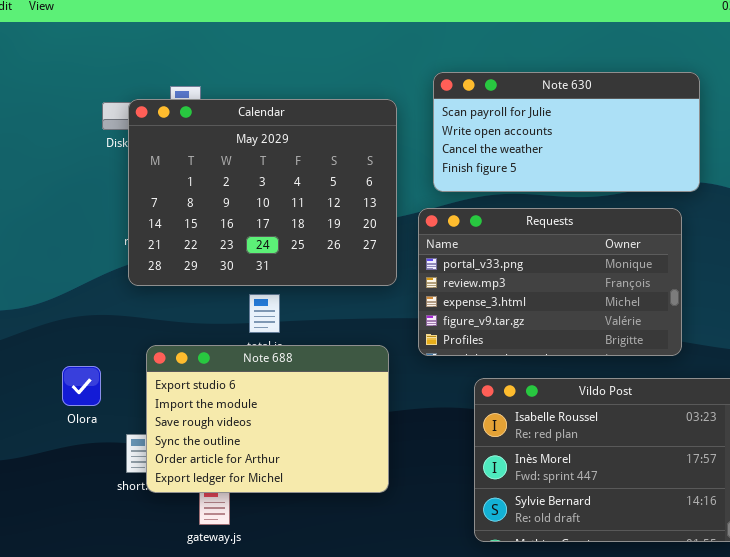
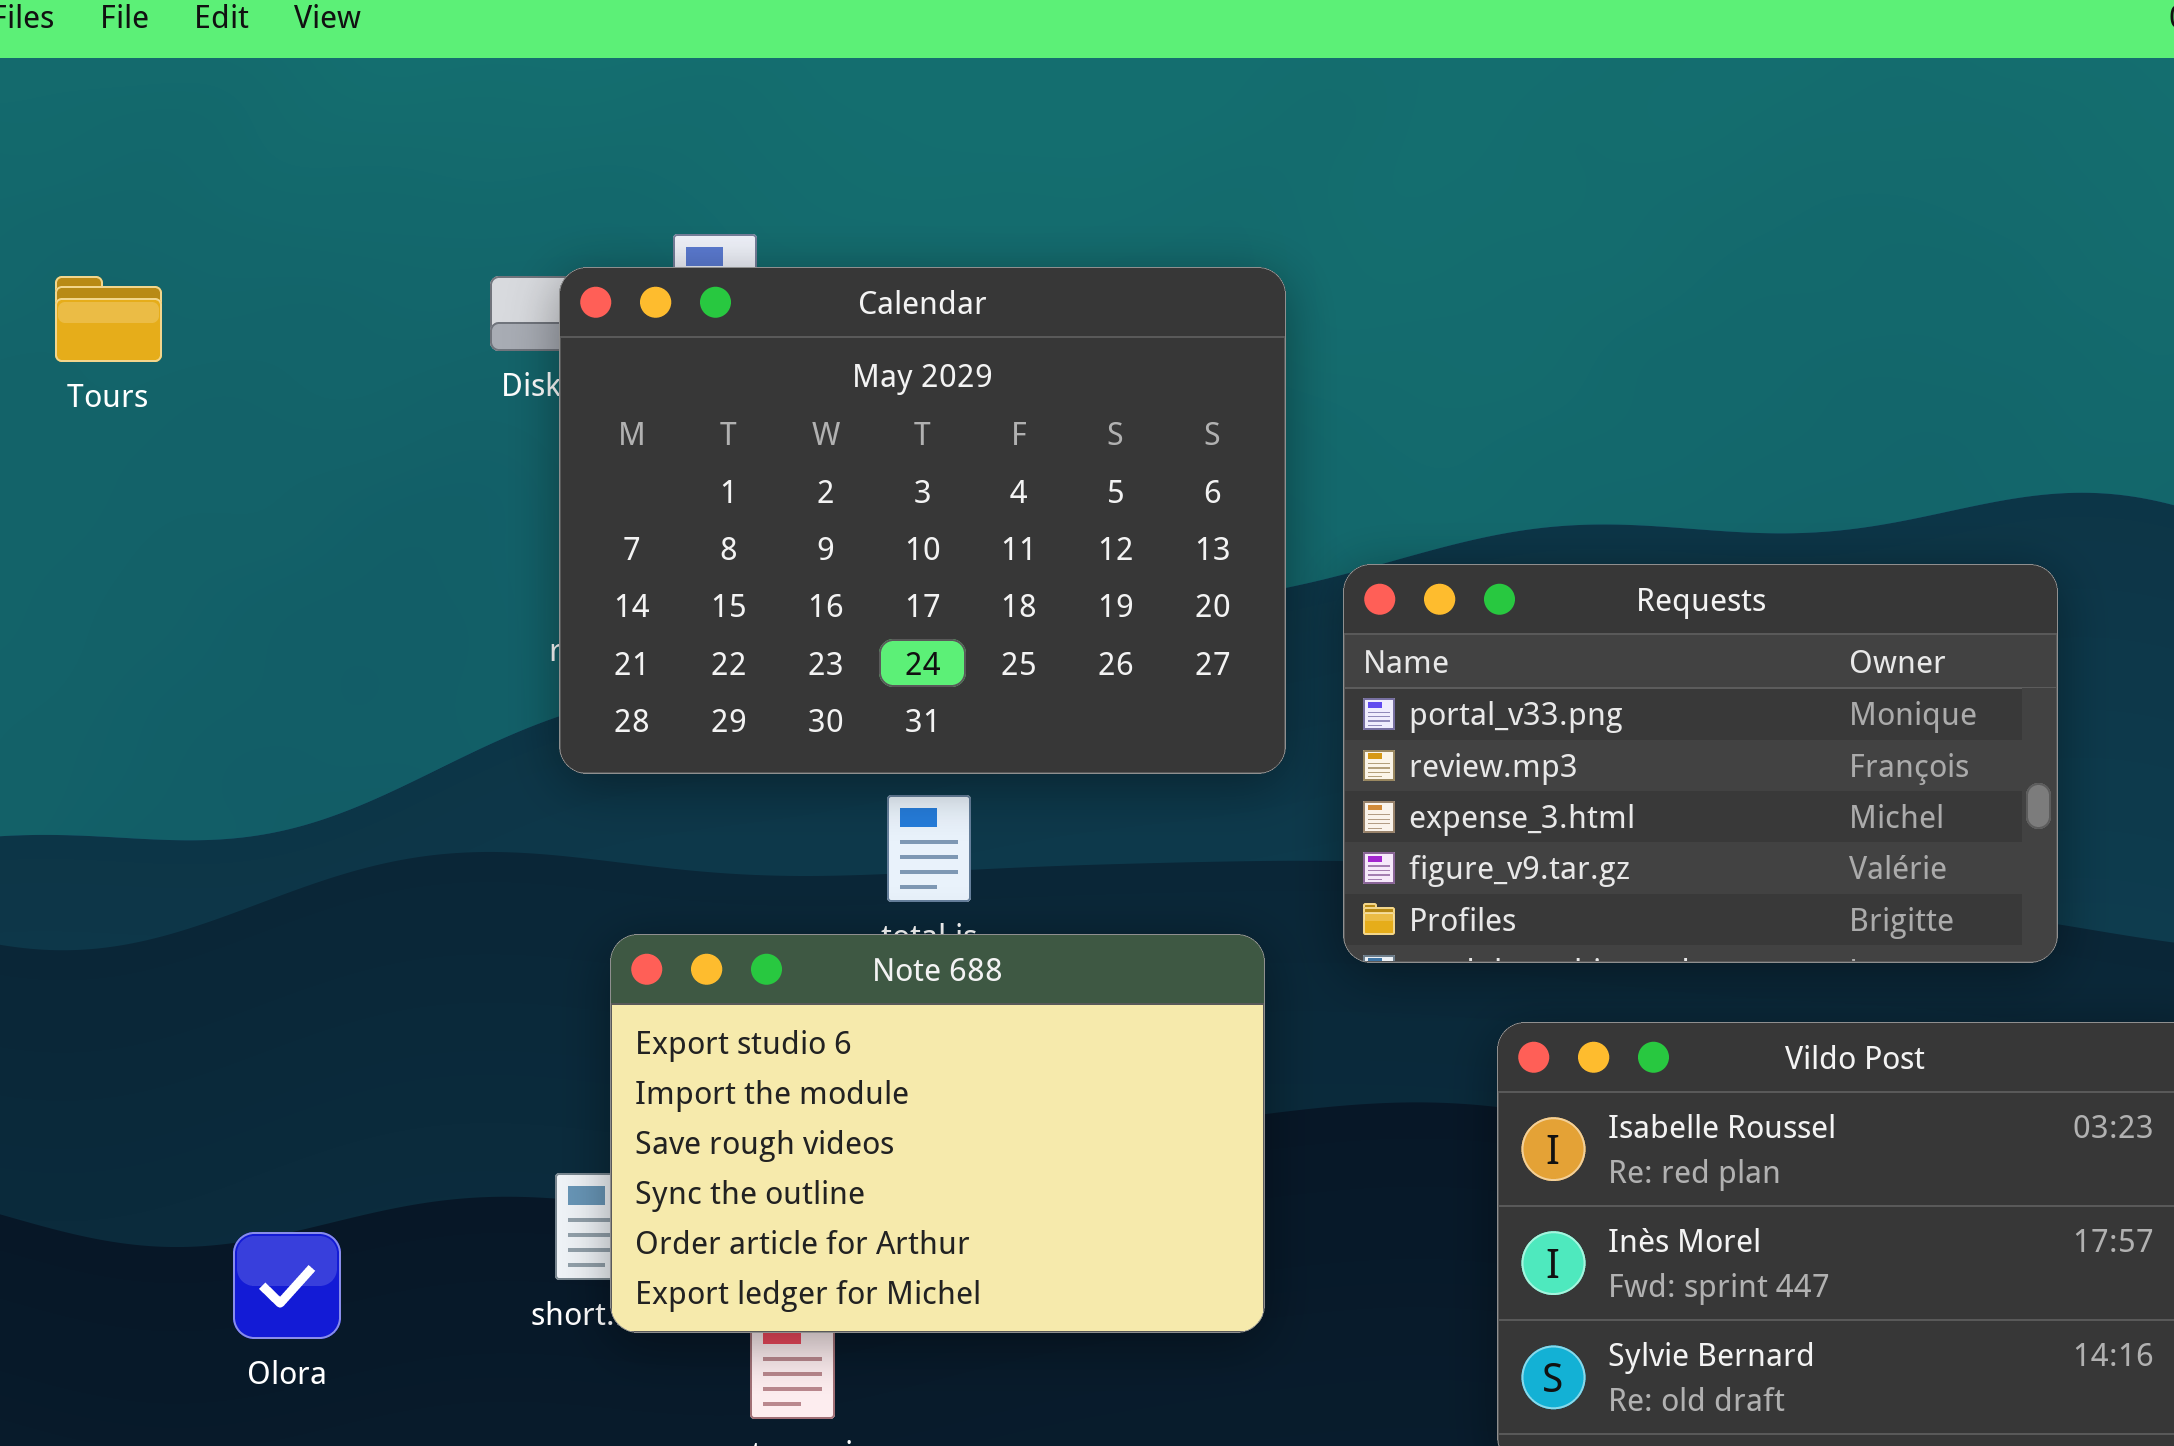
Note 630: [433,72,700,192] -> none, closed
Olora: [62,366,101,406] -> [233,1232,341,1339], moved

